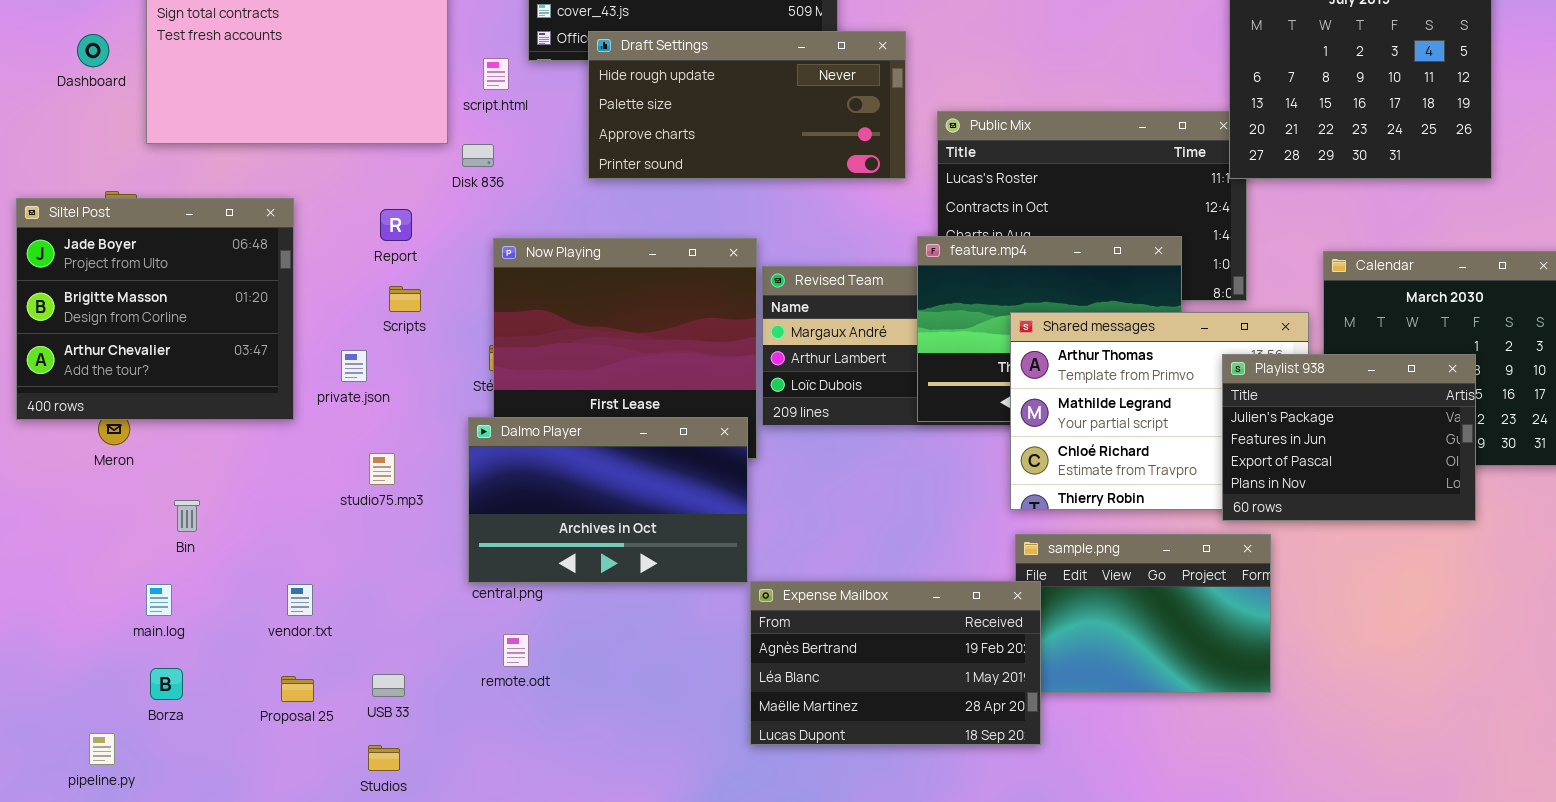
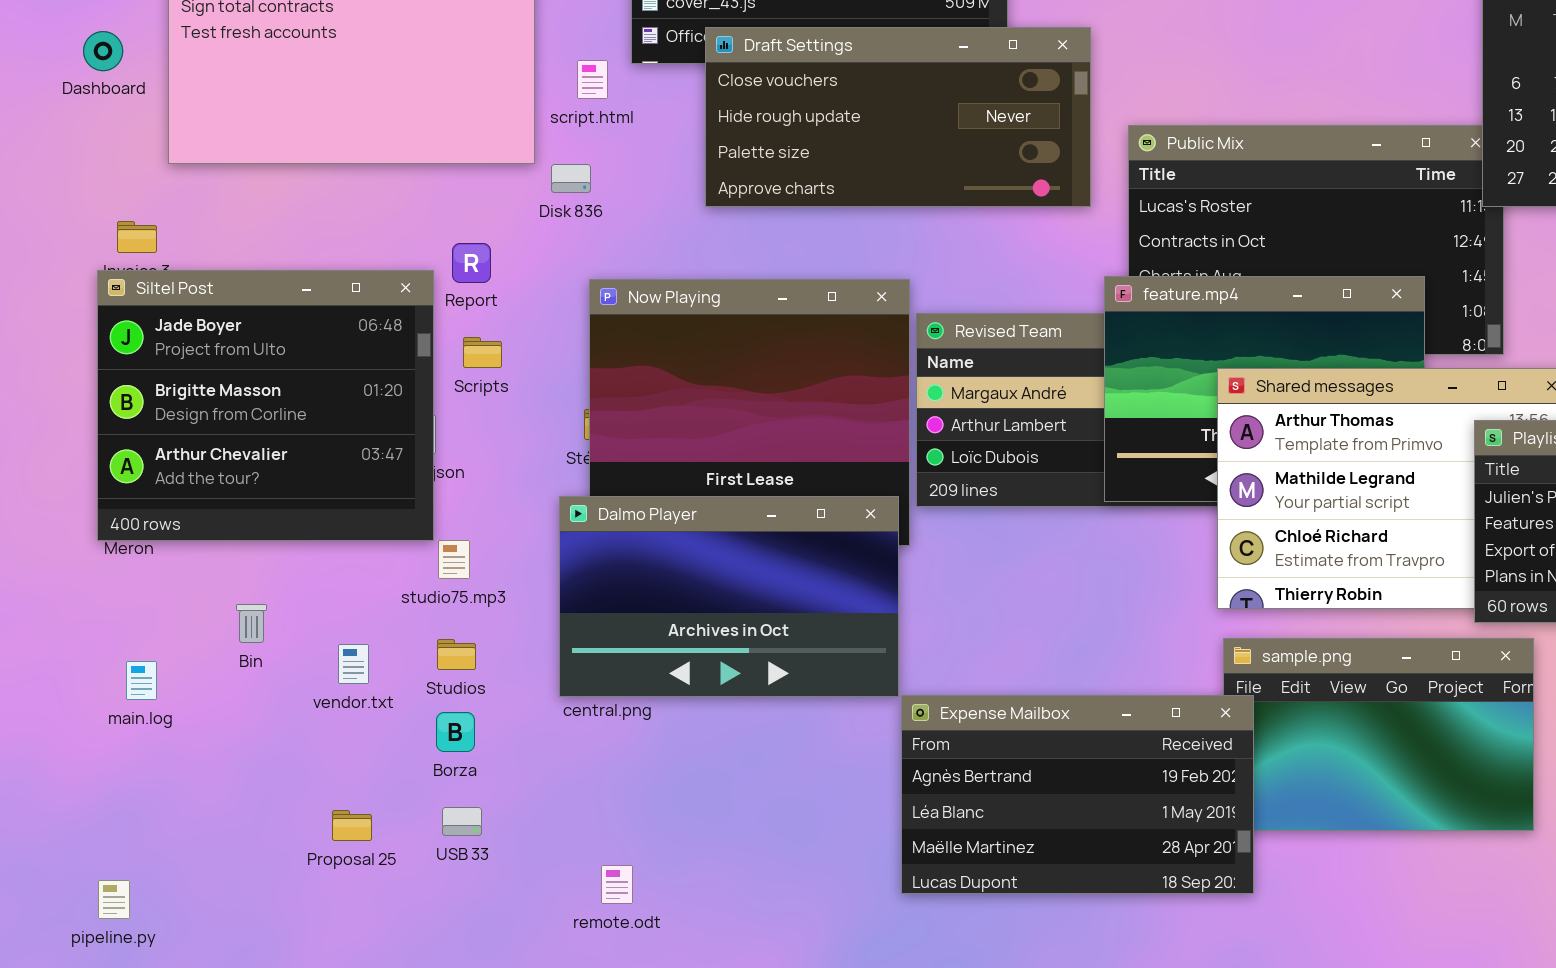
Draft Settings: [588,31,906,179] -> [705,27,1091,207], scrolled up 1 row
Siltel Post: [16,198,294,420] -> [97,270,434,541], moved
Bin: [174,500,200,532] -> [236,604,267,643], moved
main.log: [146,584,172,616] -> [126,661,157,700], moved
vendor.txt: [287,584,313,616] -> [338,644,369,684], moved
remote.odt: [503,634,529,667] -> [601,865,633,904], moved
Borza: [150,668,183,700] -> [436,712,475,752], moved
Studios: [368,745,400,771] -> [437,639,476,670], moved

